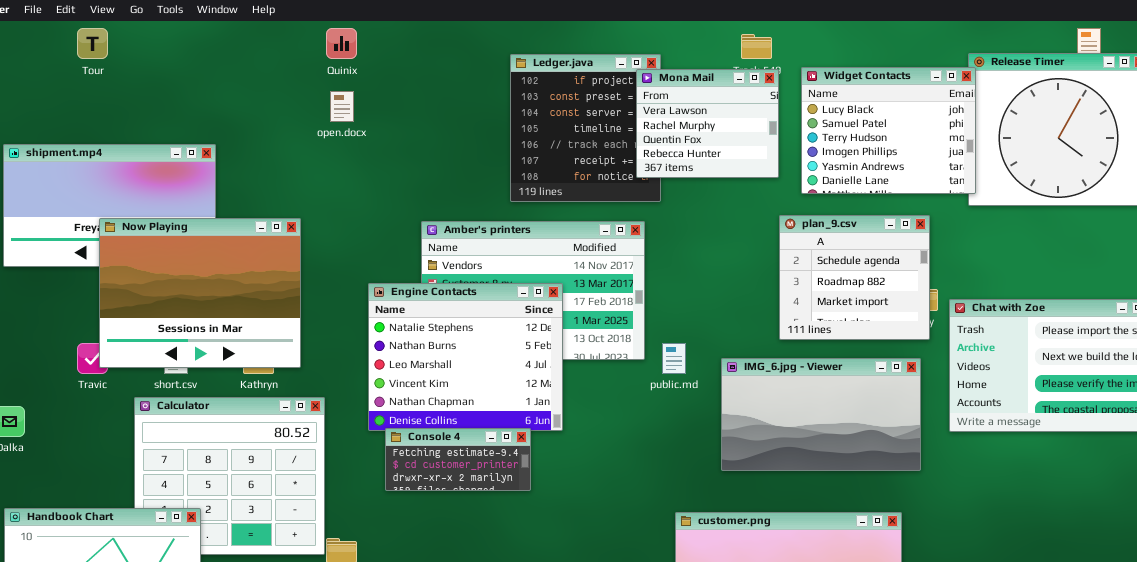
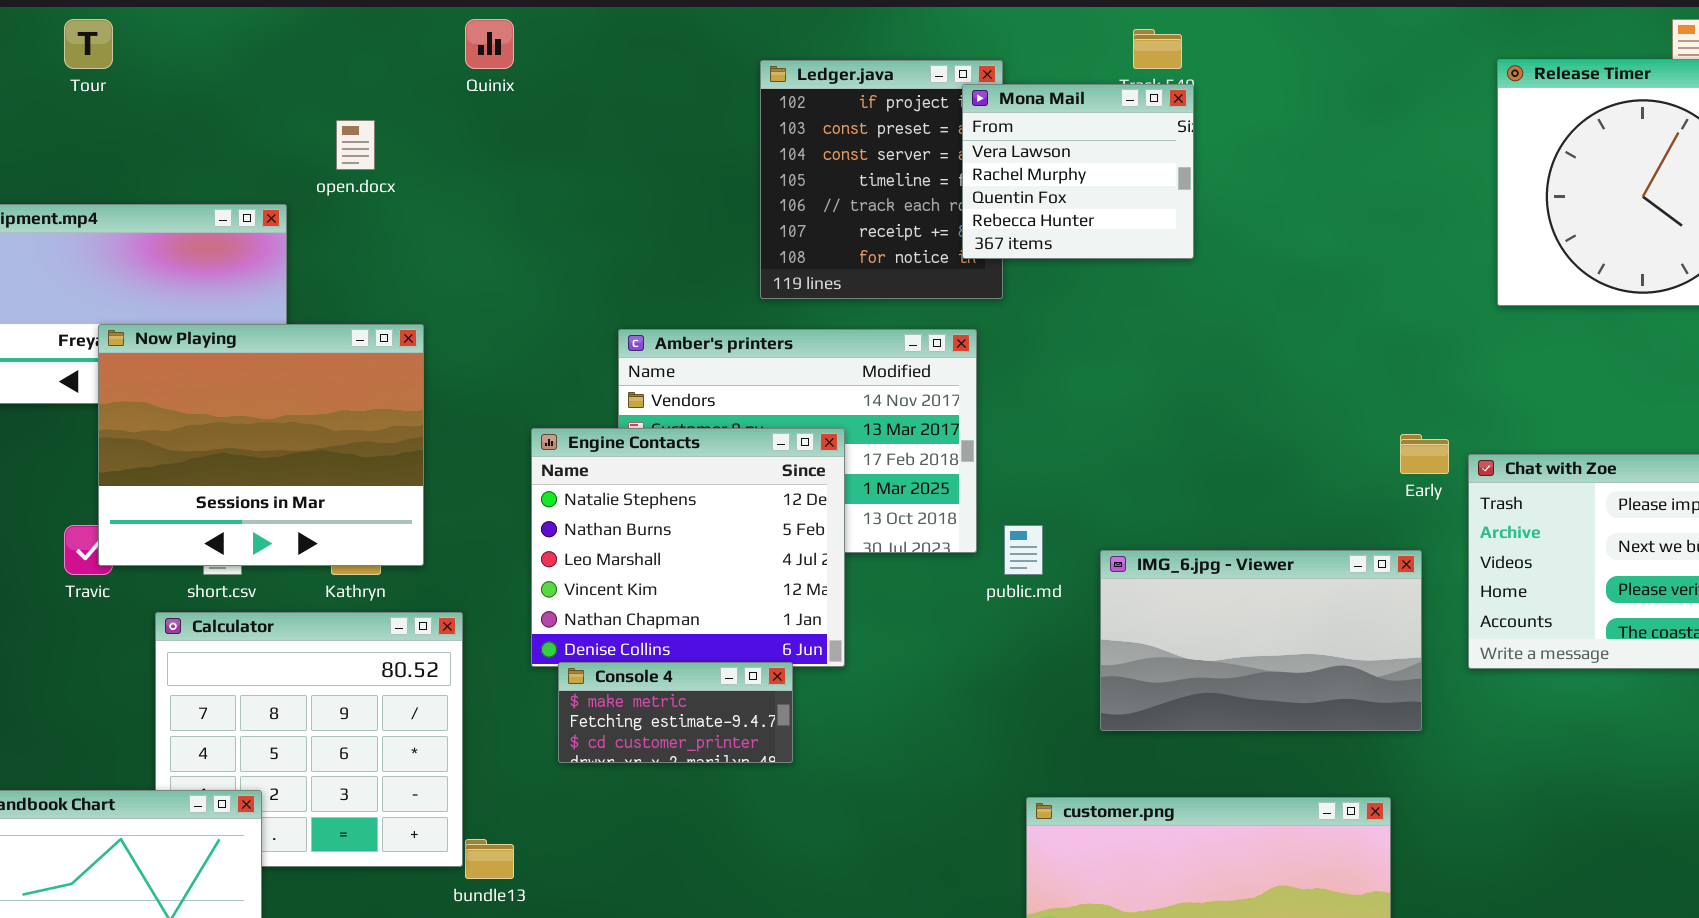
Widget Contacts: [801,67,976,194] -> none, closed
open.docx: [330,91,354,122] -> [336,120,375,170], moved
plan_9.csv: [779,215,930,340] -> none, closed
Console 4: [385,428,531,491] -> [558,662,793,763], scrolled up 1 row

